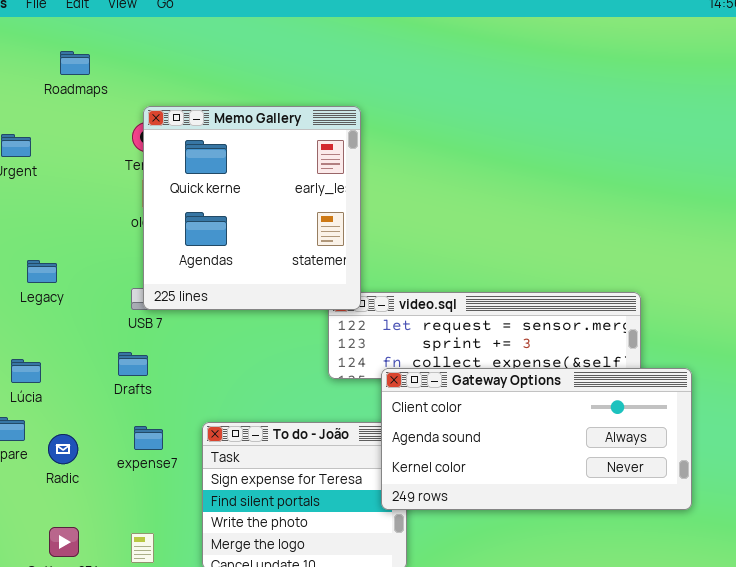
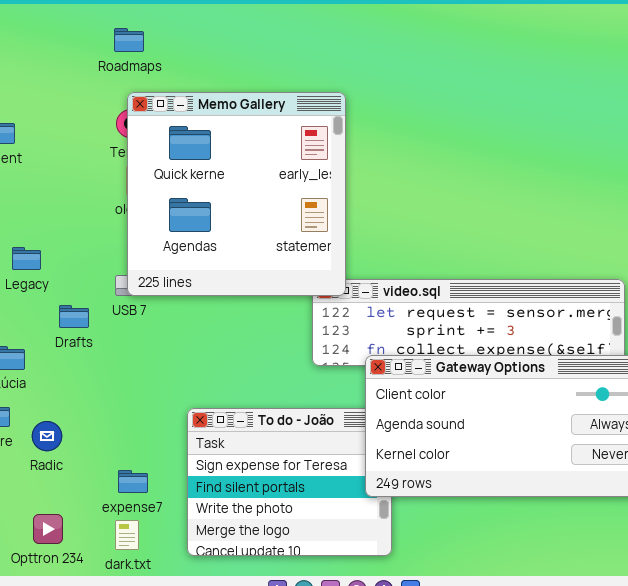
Roadmaps: [60,51,90,75] -> [114,28,144,52], moved
Drafts: [118,352,148,376] -> [59,305,89,328], moved
expense7: [134,426,163,450] -> [118,470,148,493], moved

